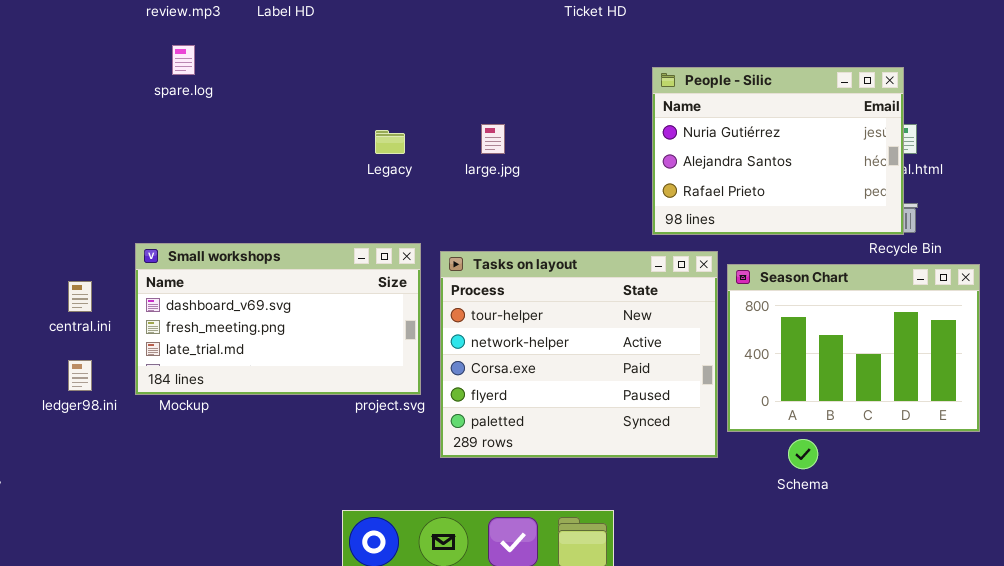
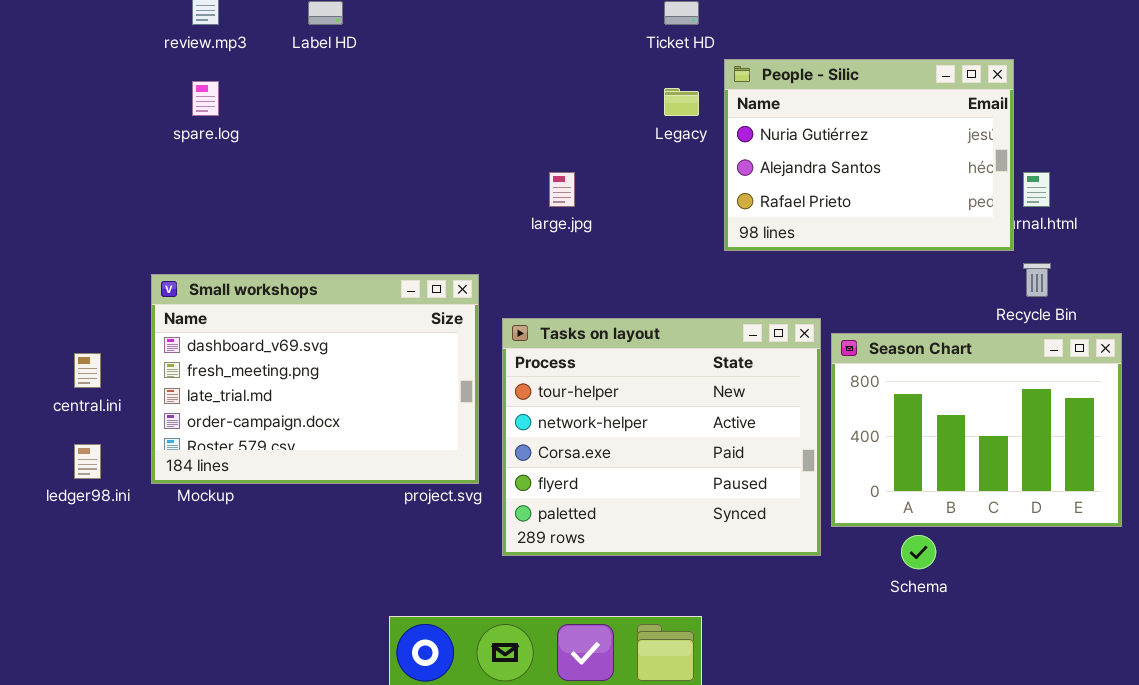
People - Silic: [652,67,904,235] -> [724,59,1014,251], moved
Legacy: [375,130,405,154] -> [664,88,699,116], moved
Small workshops: [135,243,421,395] -> [151,274,479,484], resized

